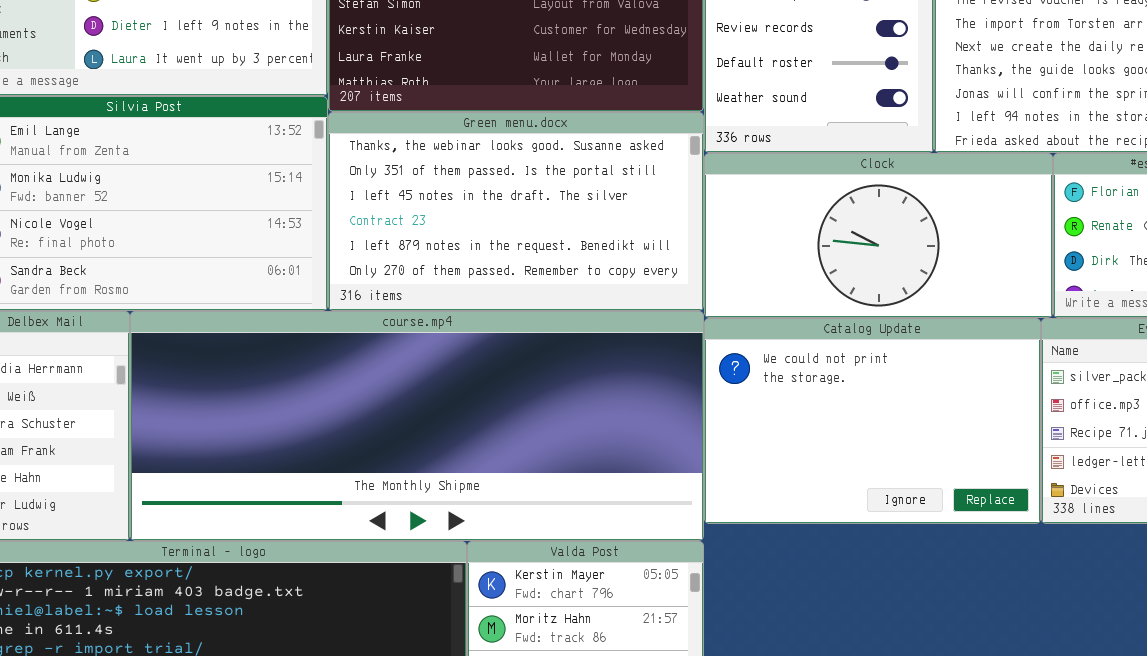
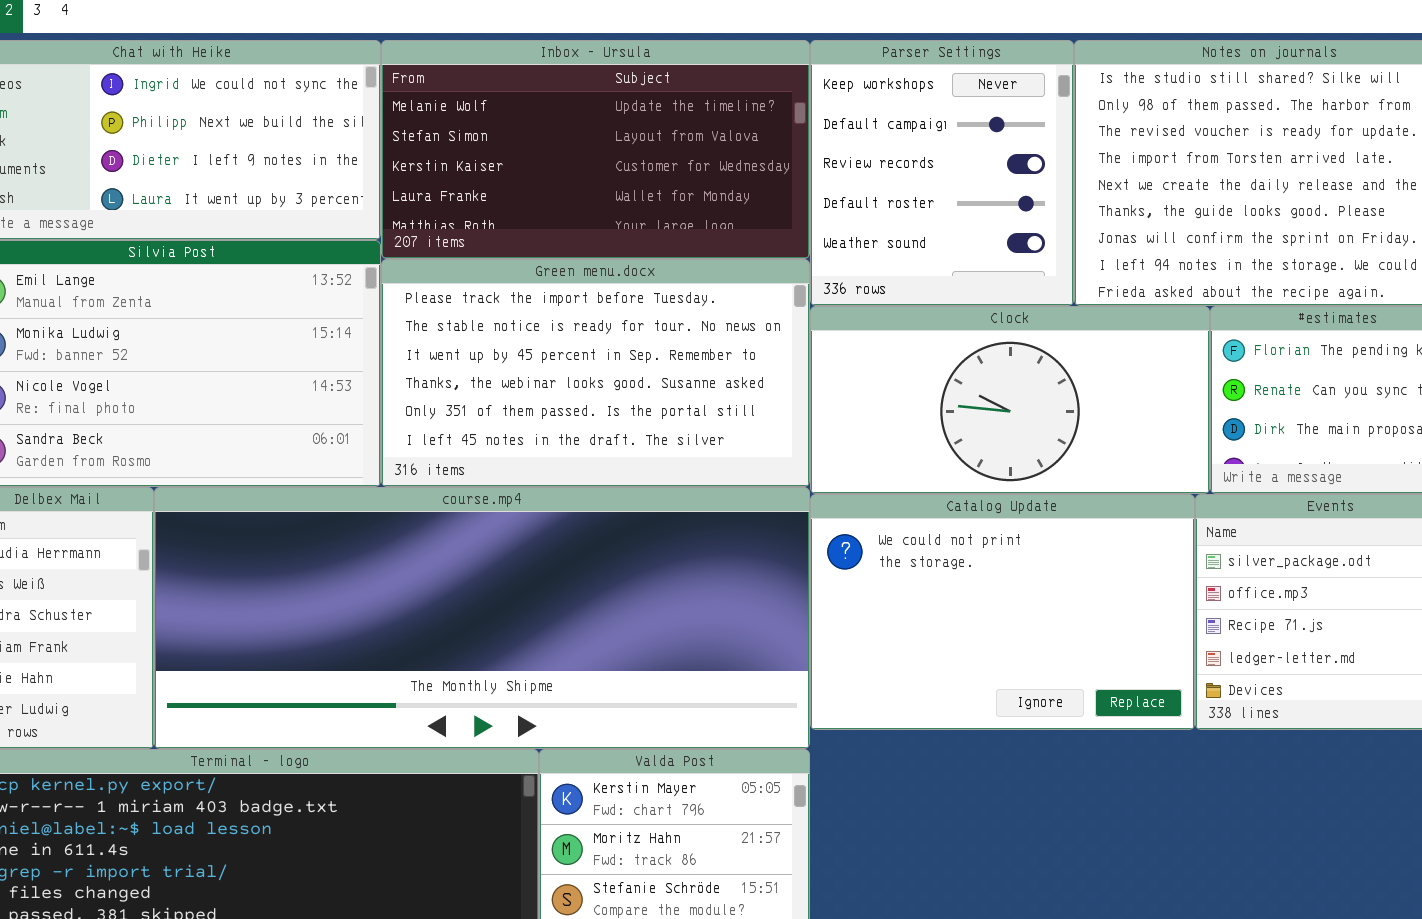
Green menu.docx: [328,112,704,311] -> [381,259,810,487], scrolled up 3 rows

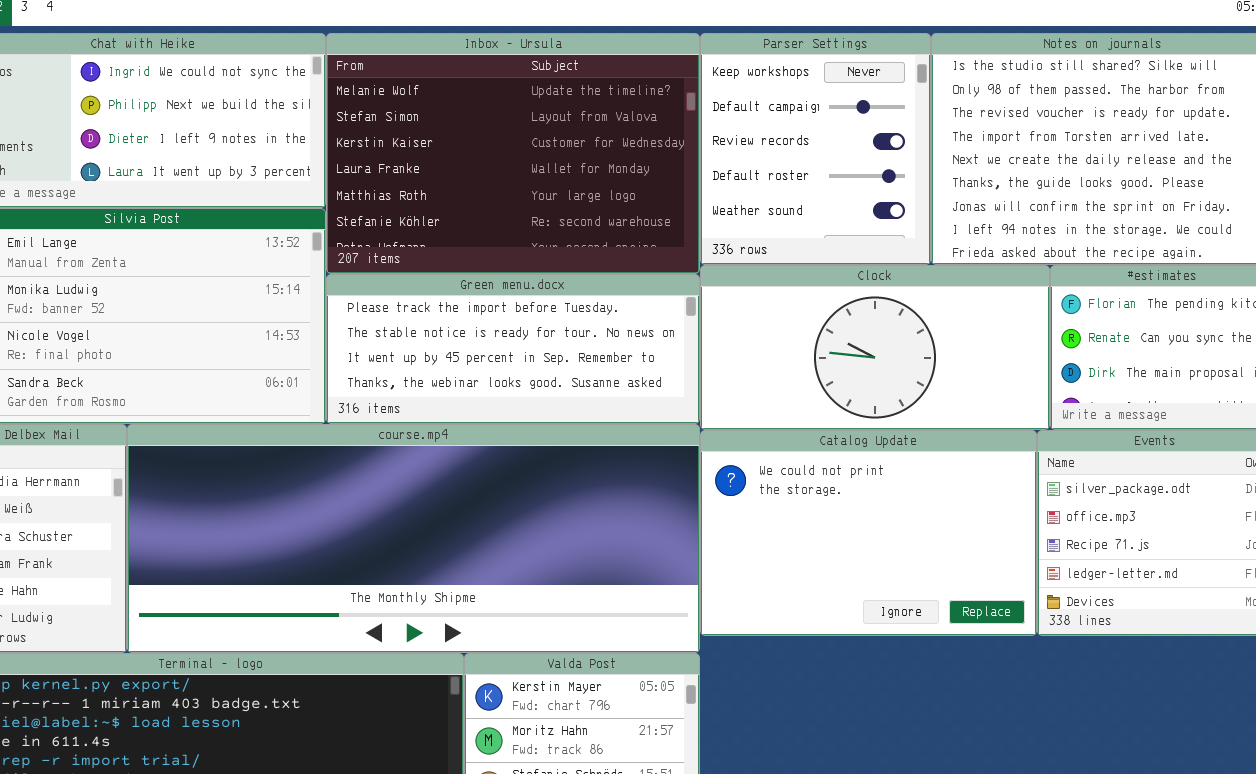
Inbox - Ursula: [381,40,810,259] -> [326,33,700,274], resized
Green menu.docx: [381,259,810,487] -> [326,274,700,424], resized

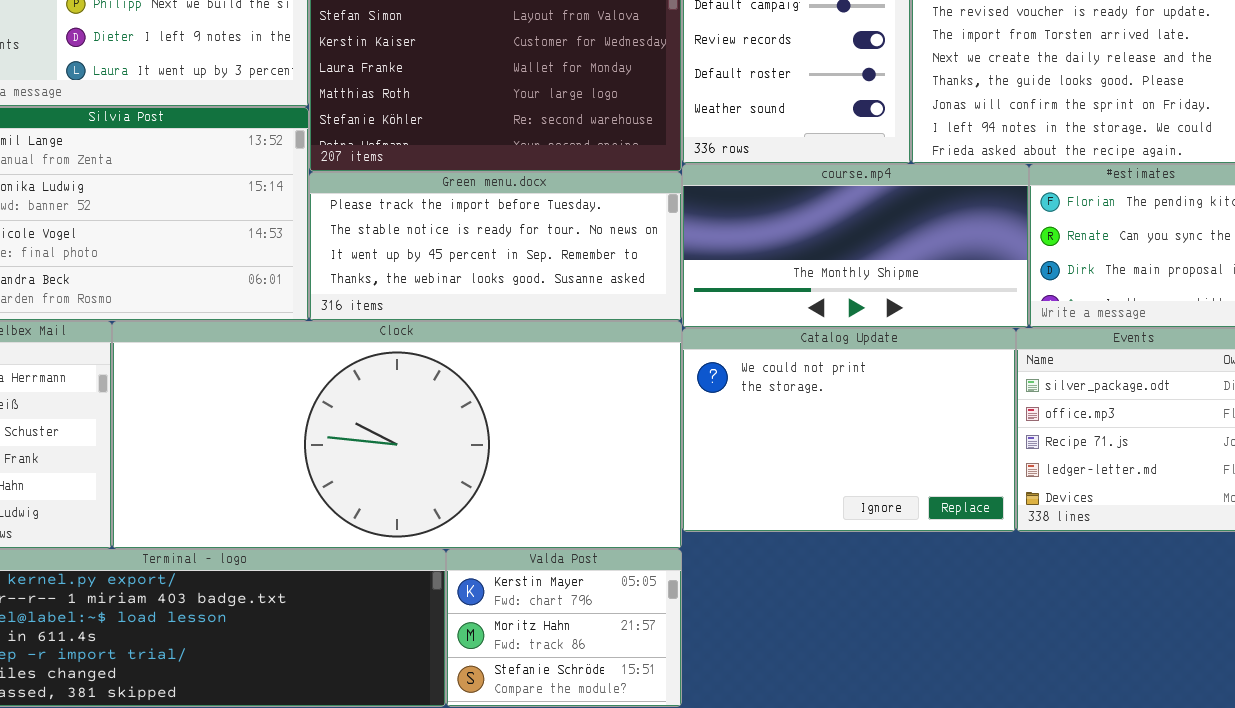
Clock: [700,265,1050,430] -> [112,321,682,549], moved, resized
course.mp4: [127,424,700,653] -> [682,164,1029,328], moved, resized

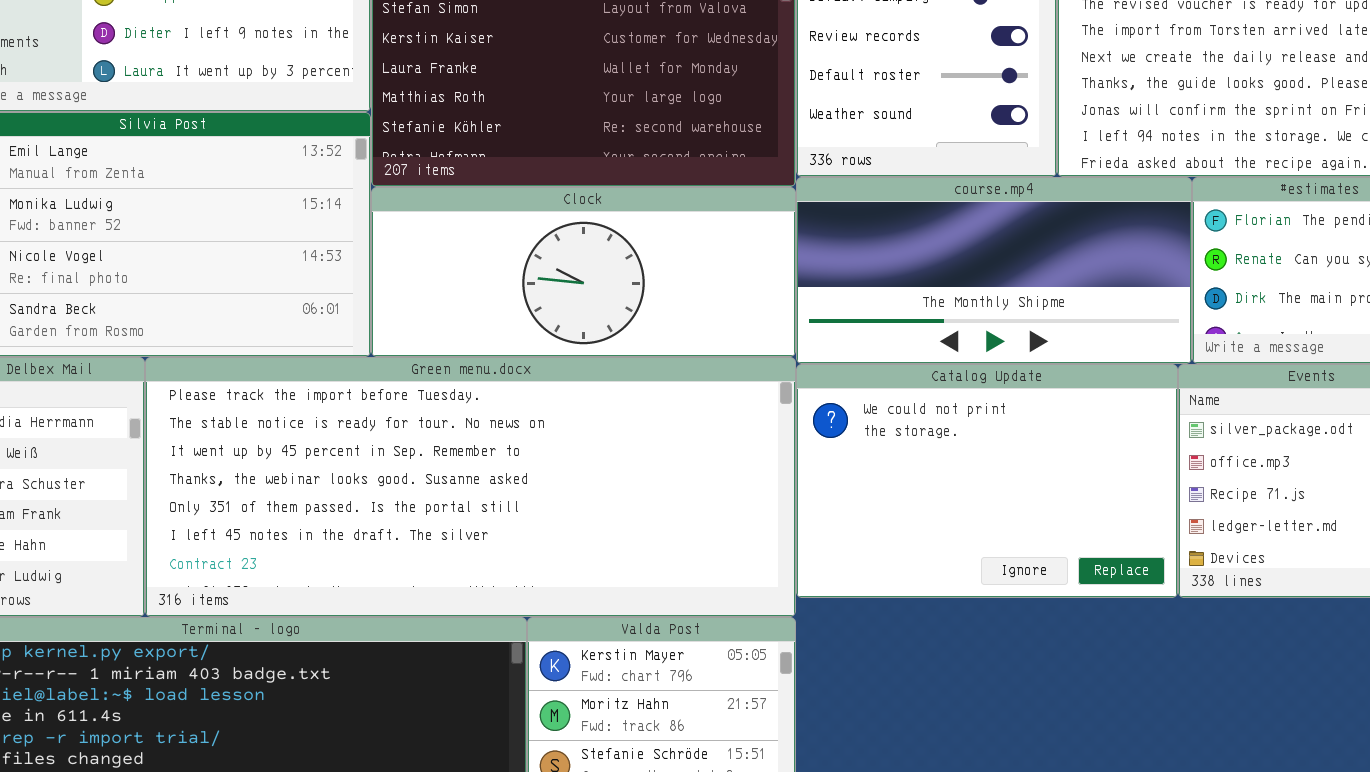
Green menu.docx: [309,172,682,321] -> [145,357,796,617], moved, resized
Clock: [112,321,682,549] -> [371,187,796,357], moved, resized

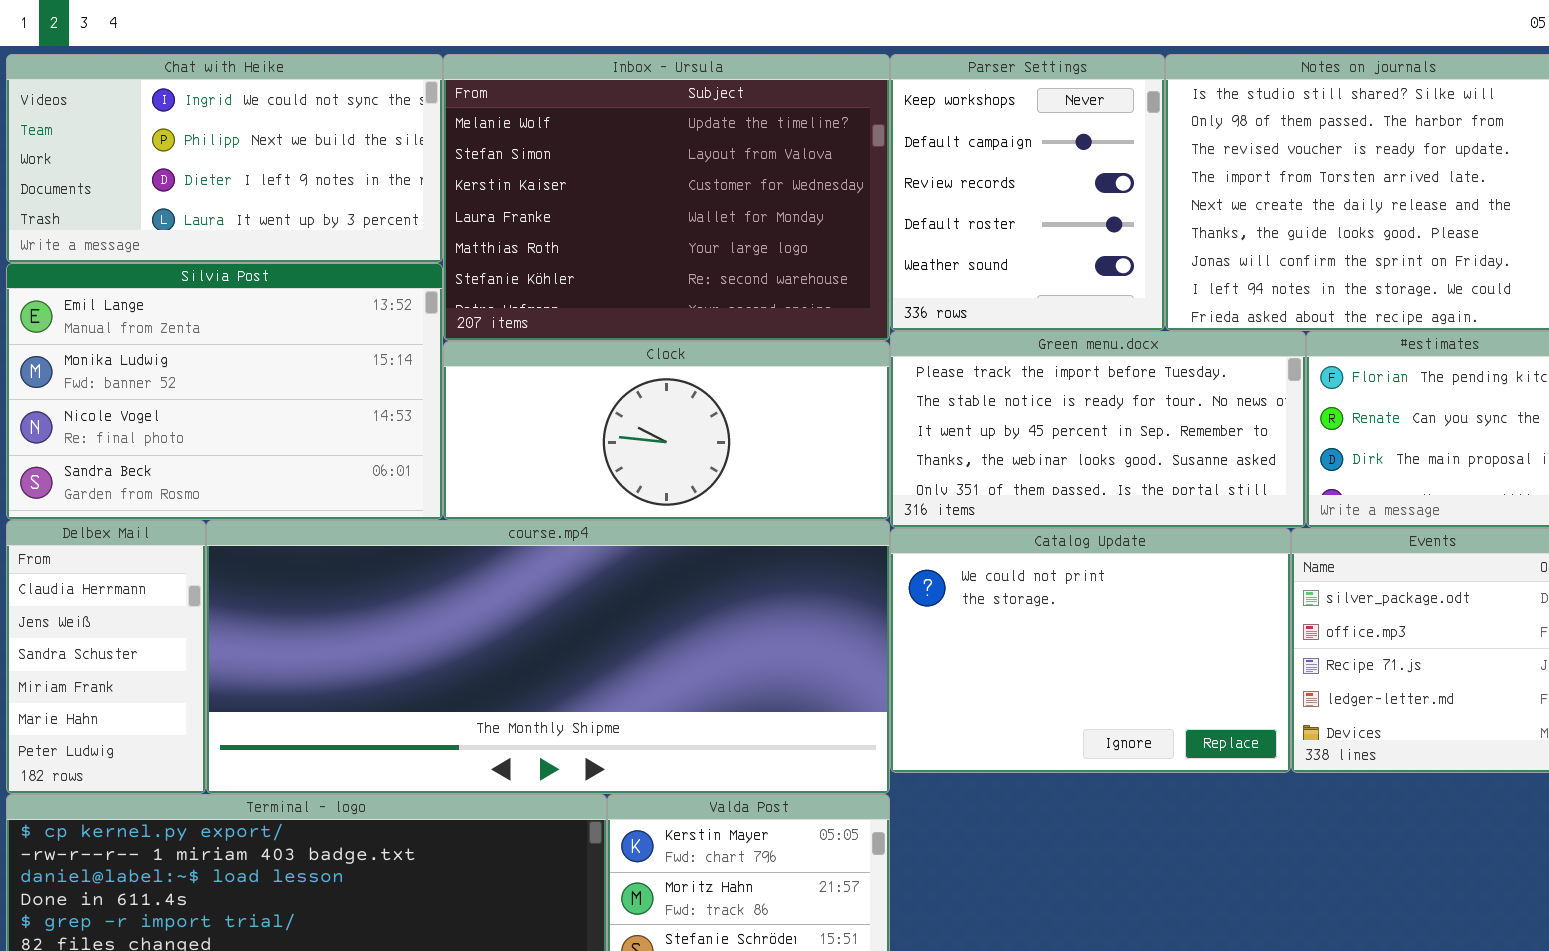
course.mp4: [796,177,1192,364] -> [206,520,890,794], moved, resized
Green menu.docx: [145,357,796,617] -> [890,331,1306,528], moved, resized

